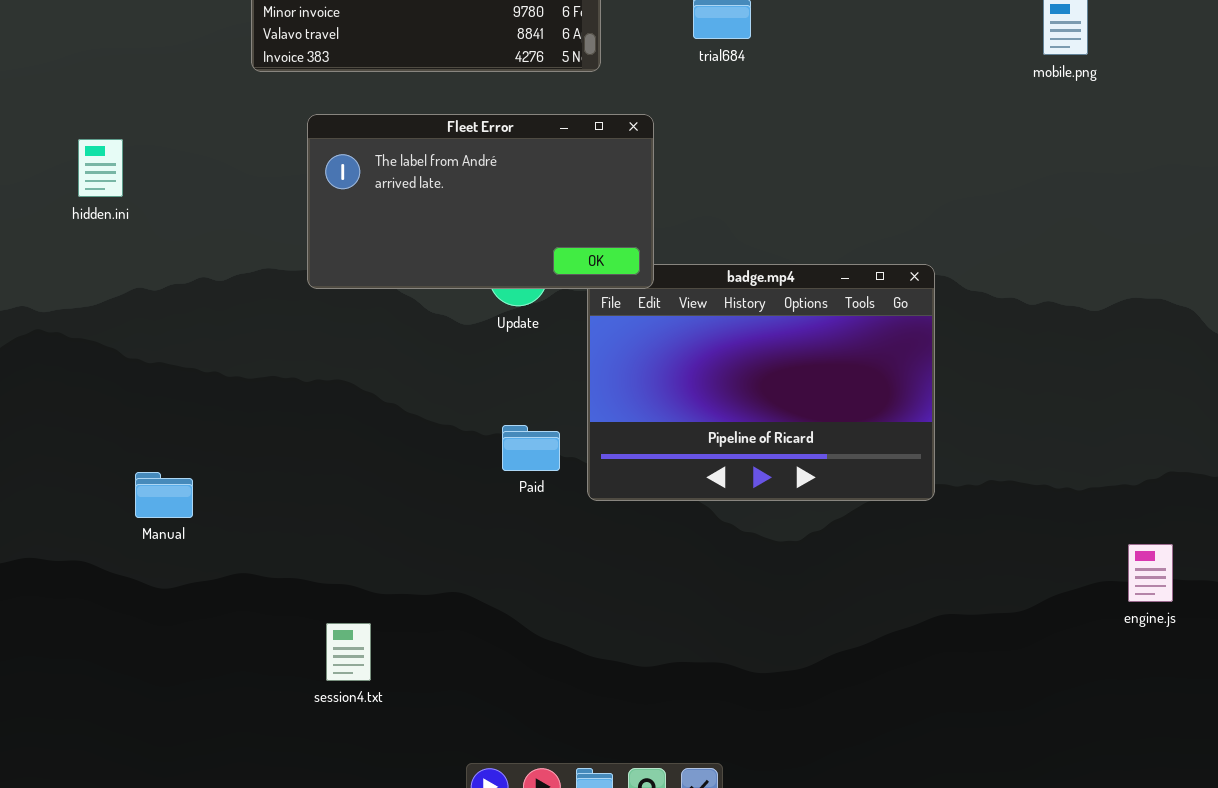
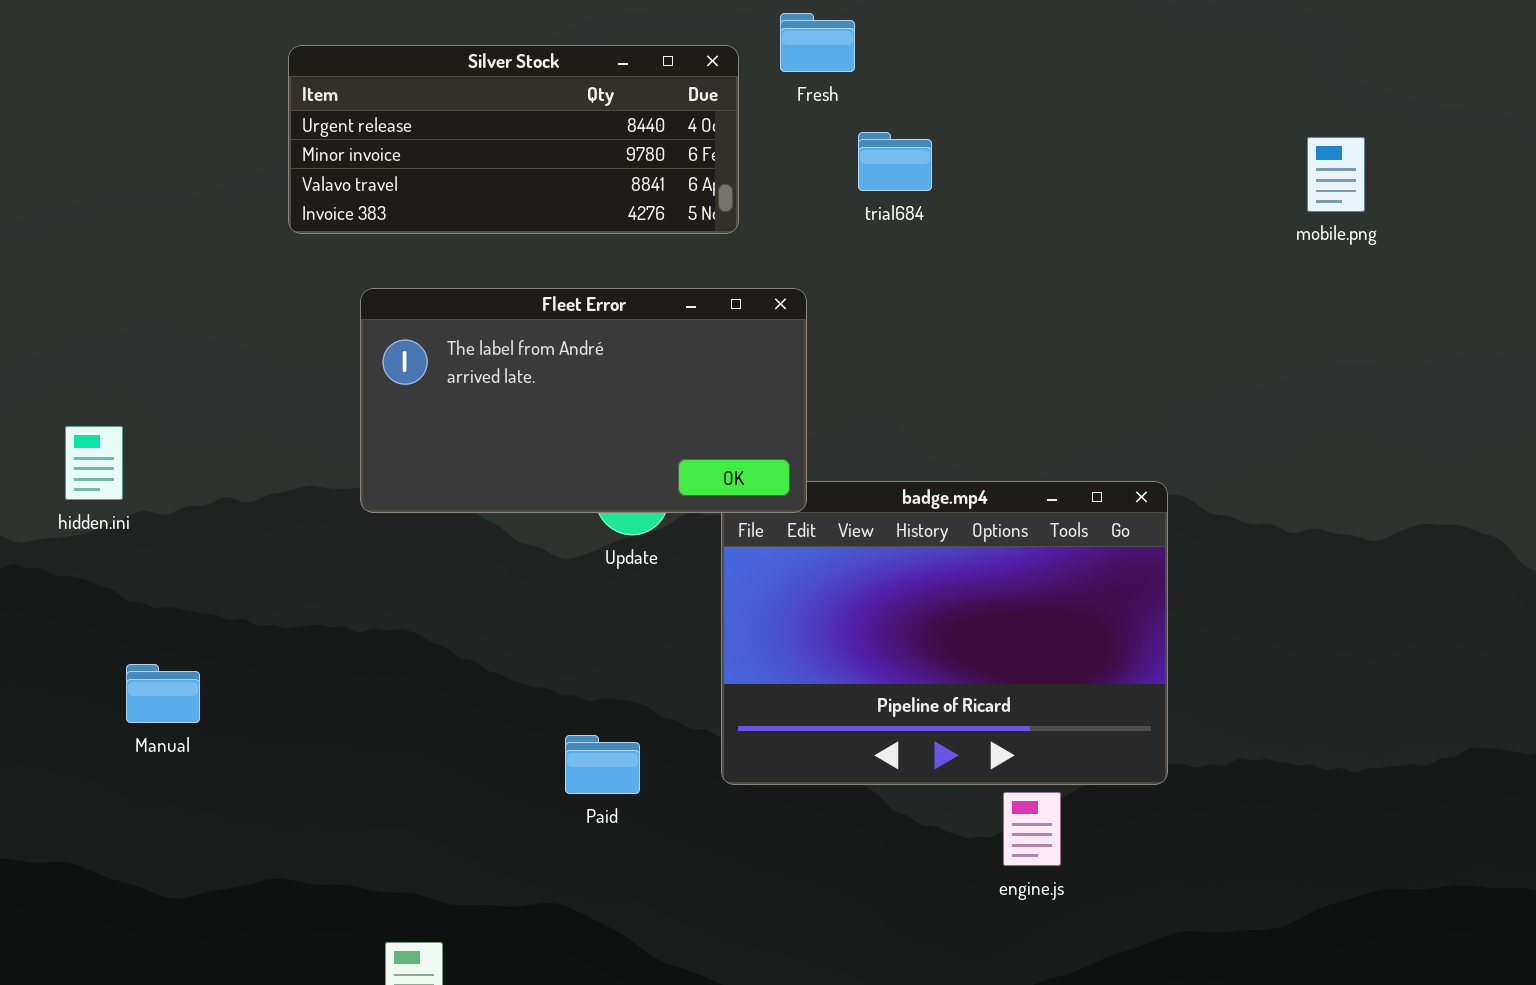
hidden.ini: [78,139,123,197] -> [65,426,123,500], moved
Paid: [502,425,560,471] -> [565,735,640,794], moved
Manual: [135,472,193,518] -> [126,664,200,723], moved
engine.js: [1128,544,1173,602] -> [1003,792,1061,866], moved

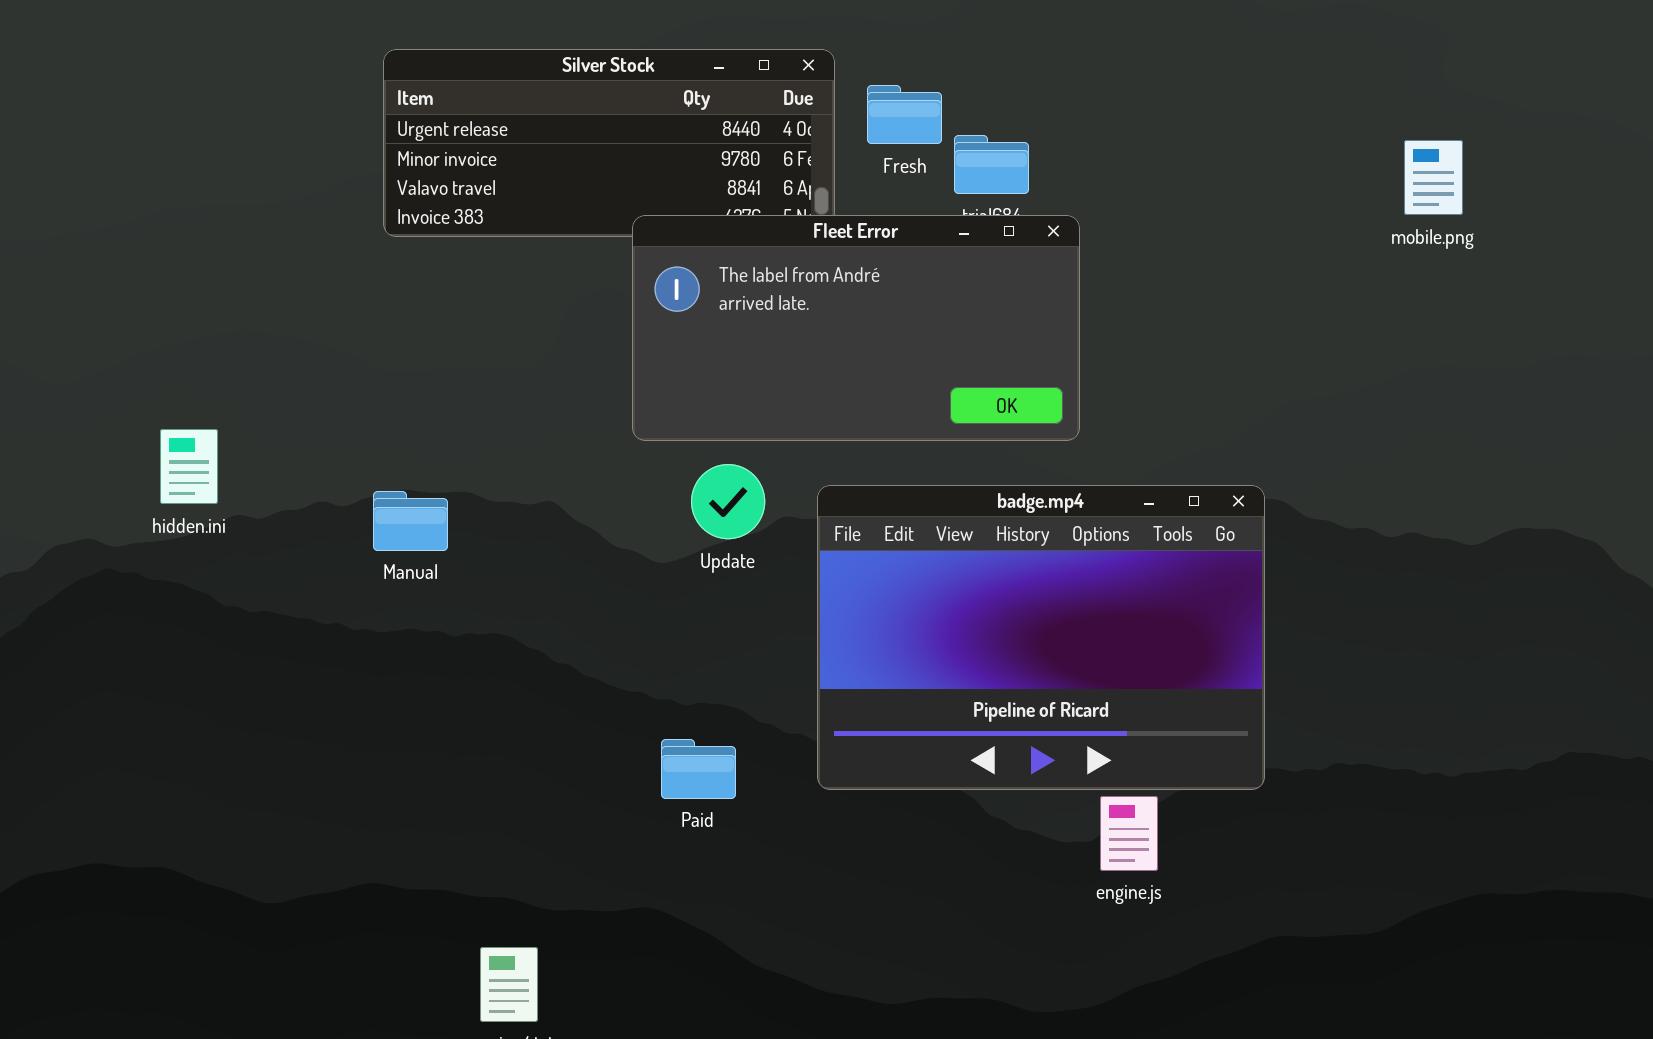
Fresh: [780,13,855,72] -> [867,85,942,144], moved
Fleet Error: [360,288,807,513] -> [632,215,1080,441], moved
Manual: [126,664,200,723] -> [373,491,448,551], moved

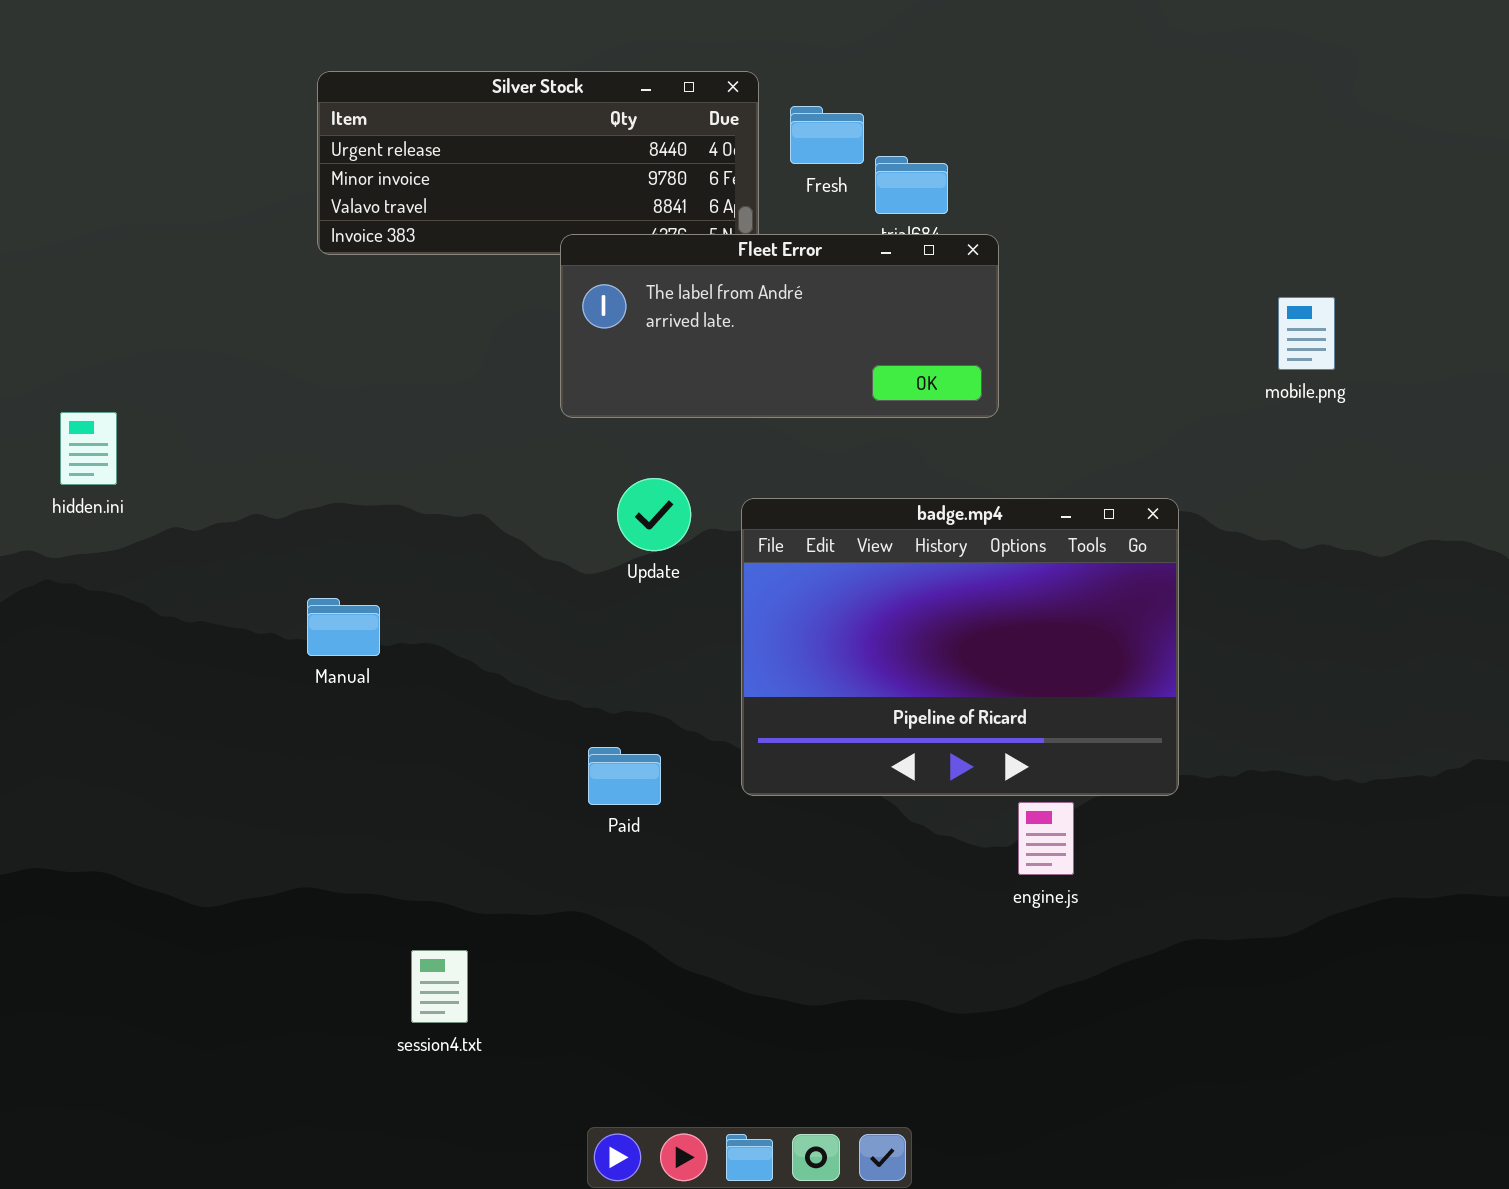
mobile.png: [1404,140,1463,215] -> [1278,297,1335,370], moved
Fleet Error: [632,215,1080,441] -> [560,234,999,418], resized
hidden.ini: [160,429,218,504] -> [60,412,117,485], moved
Manual: [373,491,448,551] -> [307,598,380,656], moved

